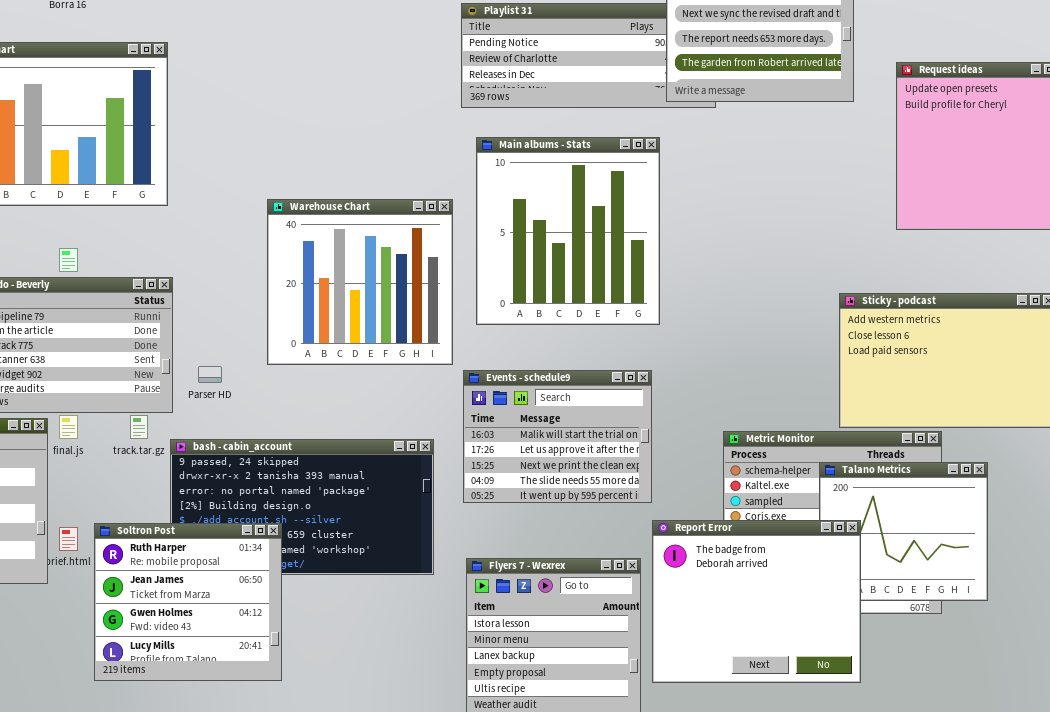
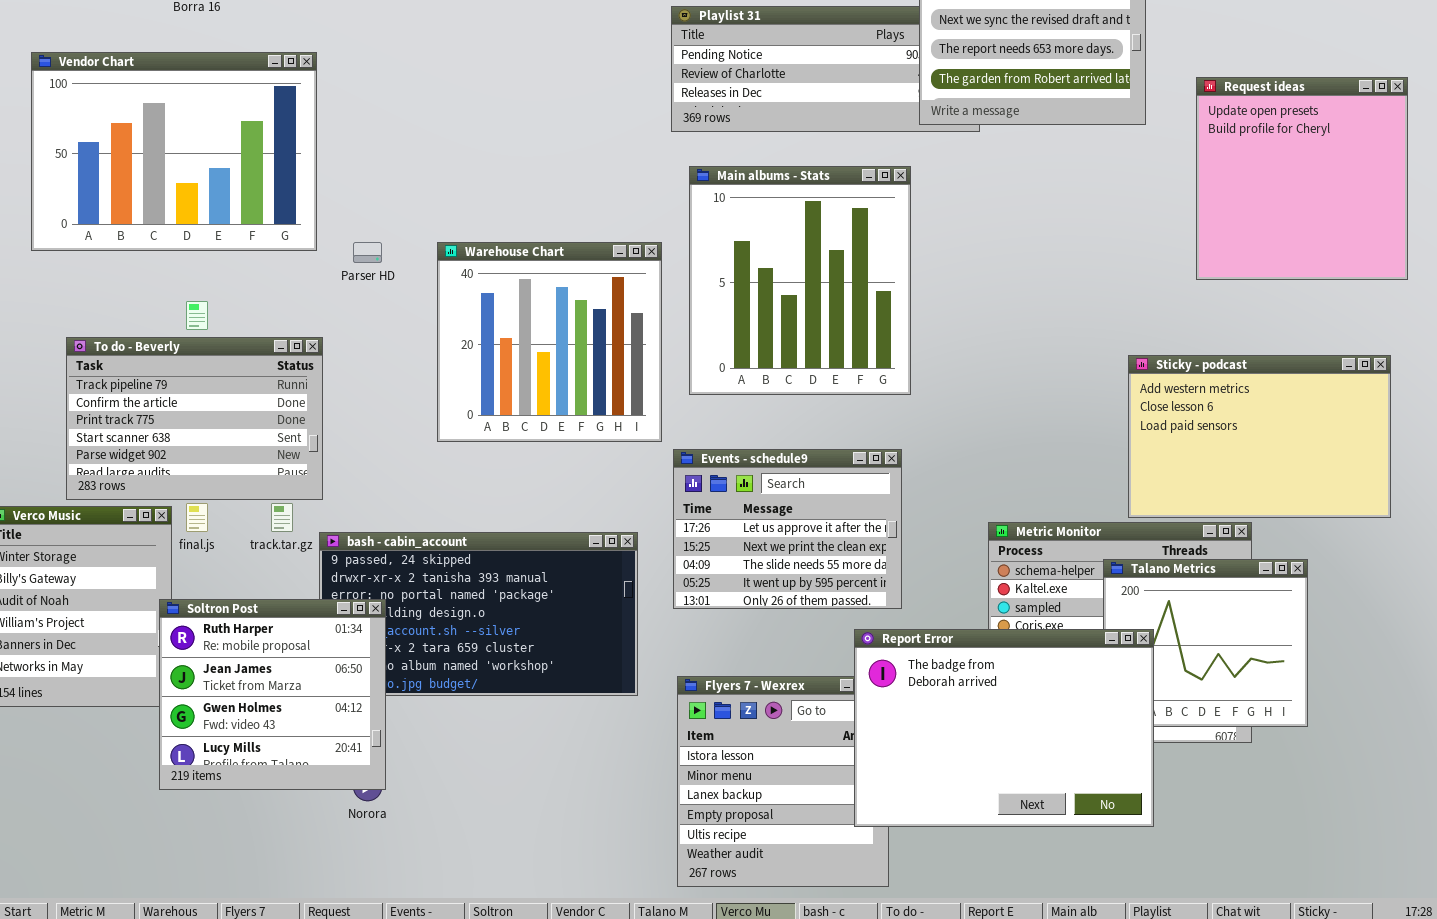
Parser HD: [198,366,222,383] -> [353,242,382,263], moved
Events - schedule9: [463,370,652,503] -> [673,449,902,609], scrolled down 1 row
Report Error: [652,520,861,683] -> [854,629,1154,827], resized
Soltron Post: [94,523,282,681] -> [159,599,386,790], moved

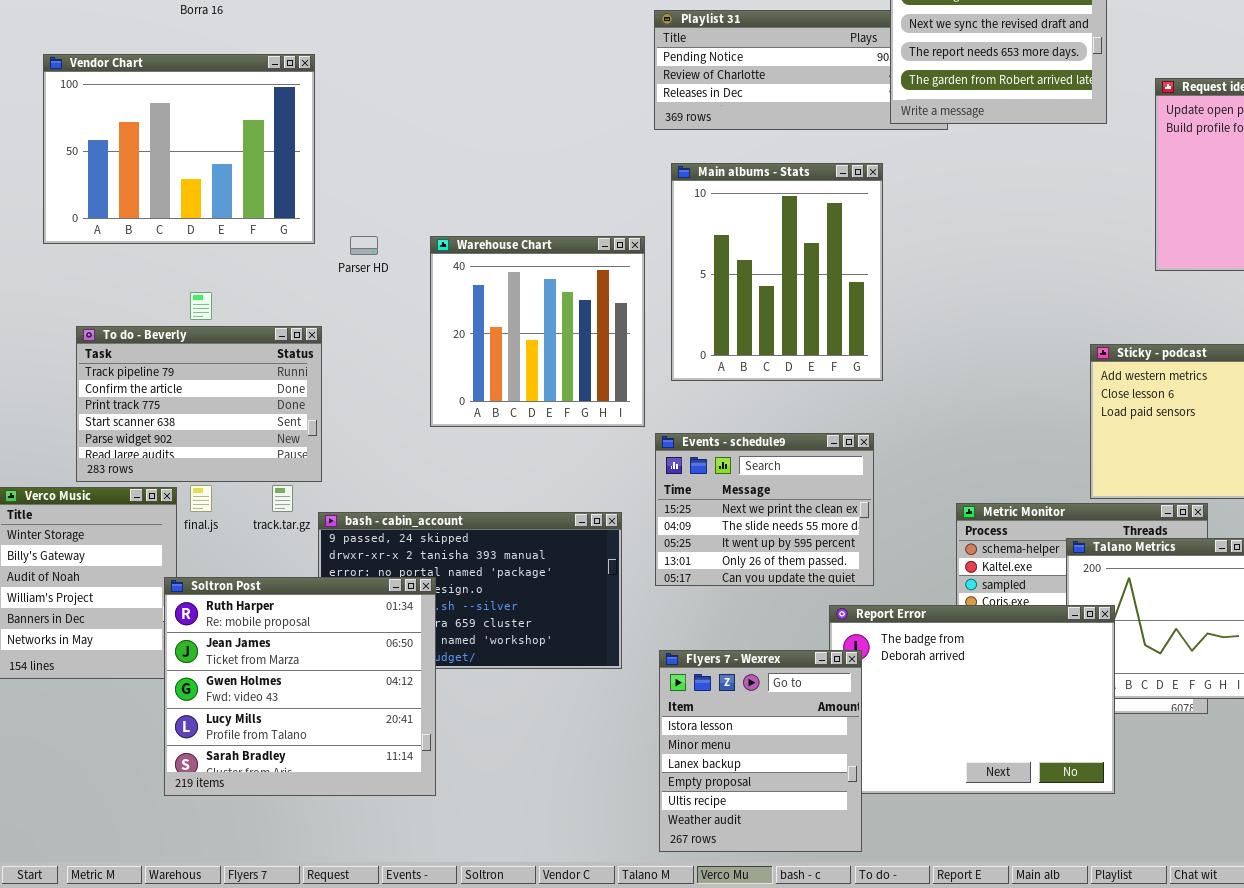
Events - schedule9: [673,449,902,609] -> [655,433,874,586], scrolled down 1 row
Soltron Post: [159,599,386,790] -> [164,577,436,796], resized
Flyers 7 - Wexrex: [677,676,889,887] -> [659,650,862,852], raised

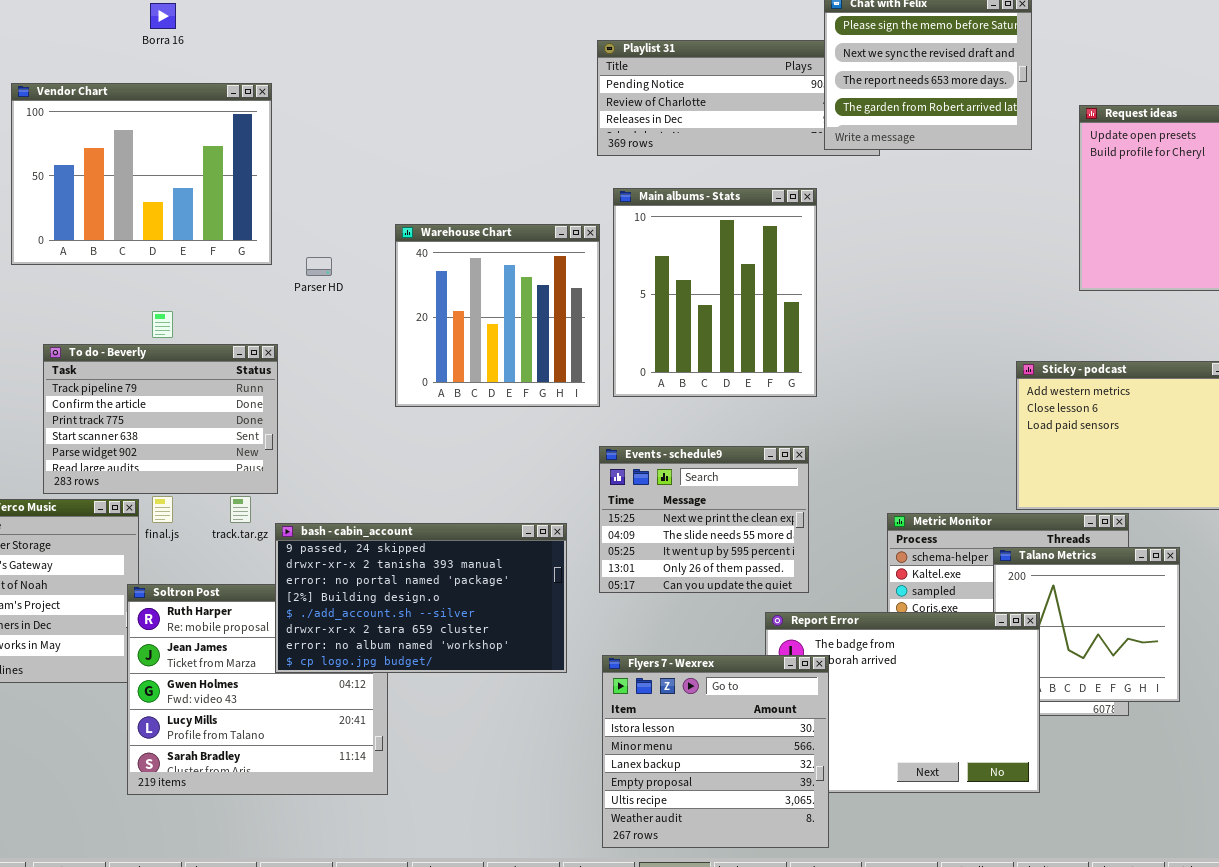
Warehouse Chart: [430,236,645,427] -> [395,224,600,407], moved
bash - cabin_account: [318,512,622,669] -> [275,523,567,673], raised
Flyers 7 - Wexrex: [659,650,862,852] -> [602,655,829,848], resized

